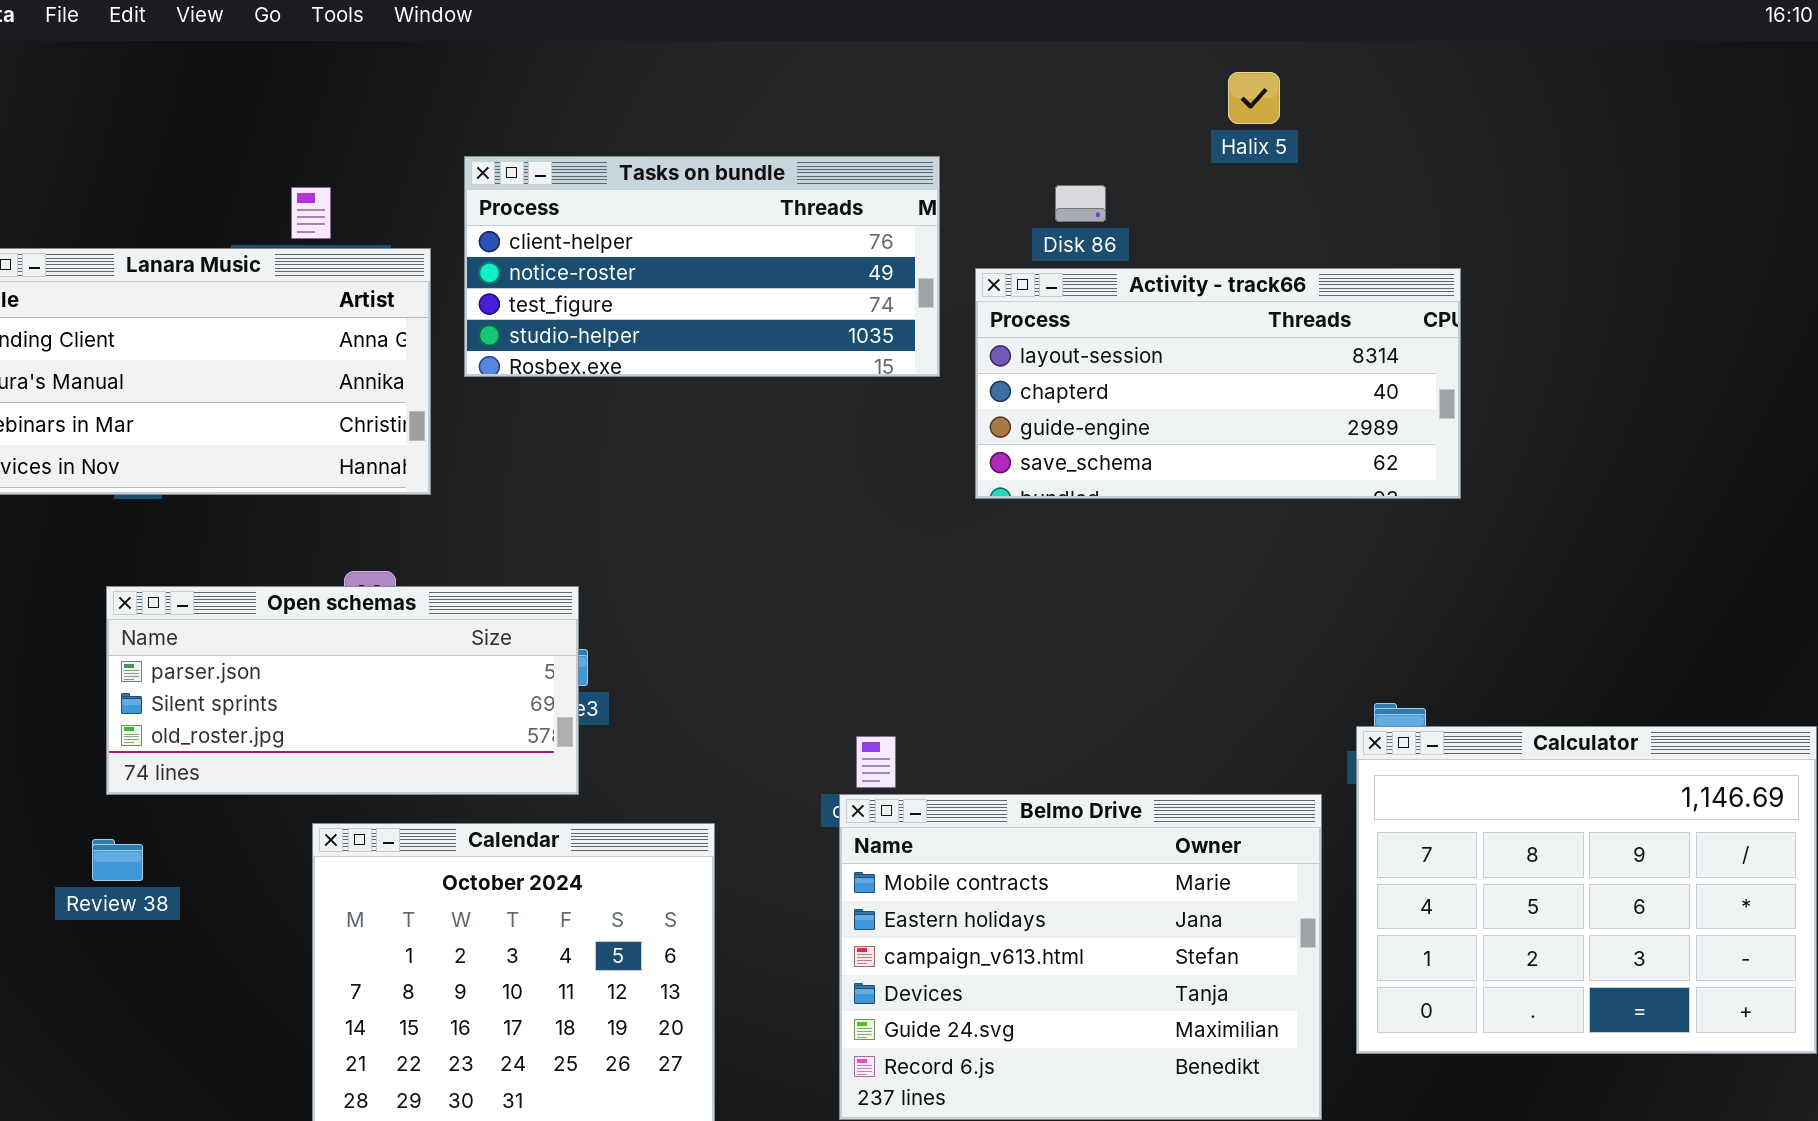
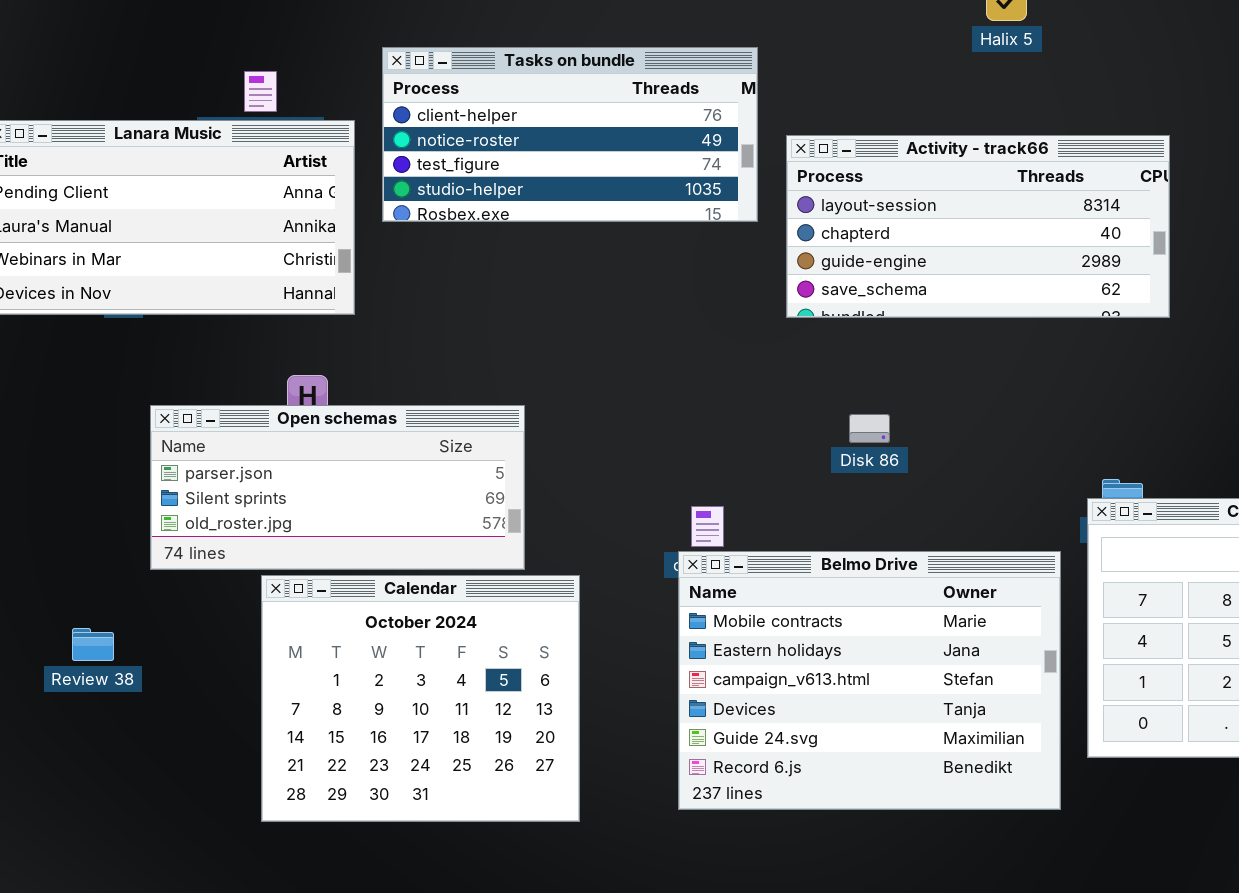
Disk 86: [1055,185,1106,222] -> [849,414,890,443], moved
Open schemas: [106,586,579,795] -> [150,405,525,570], moved
Review 38: [92,839,143,881] -> [72,628,114,661], moved

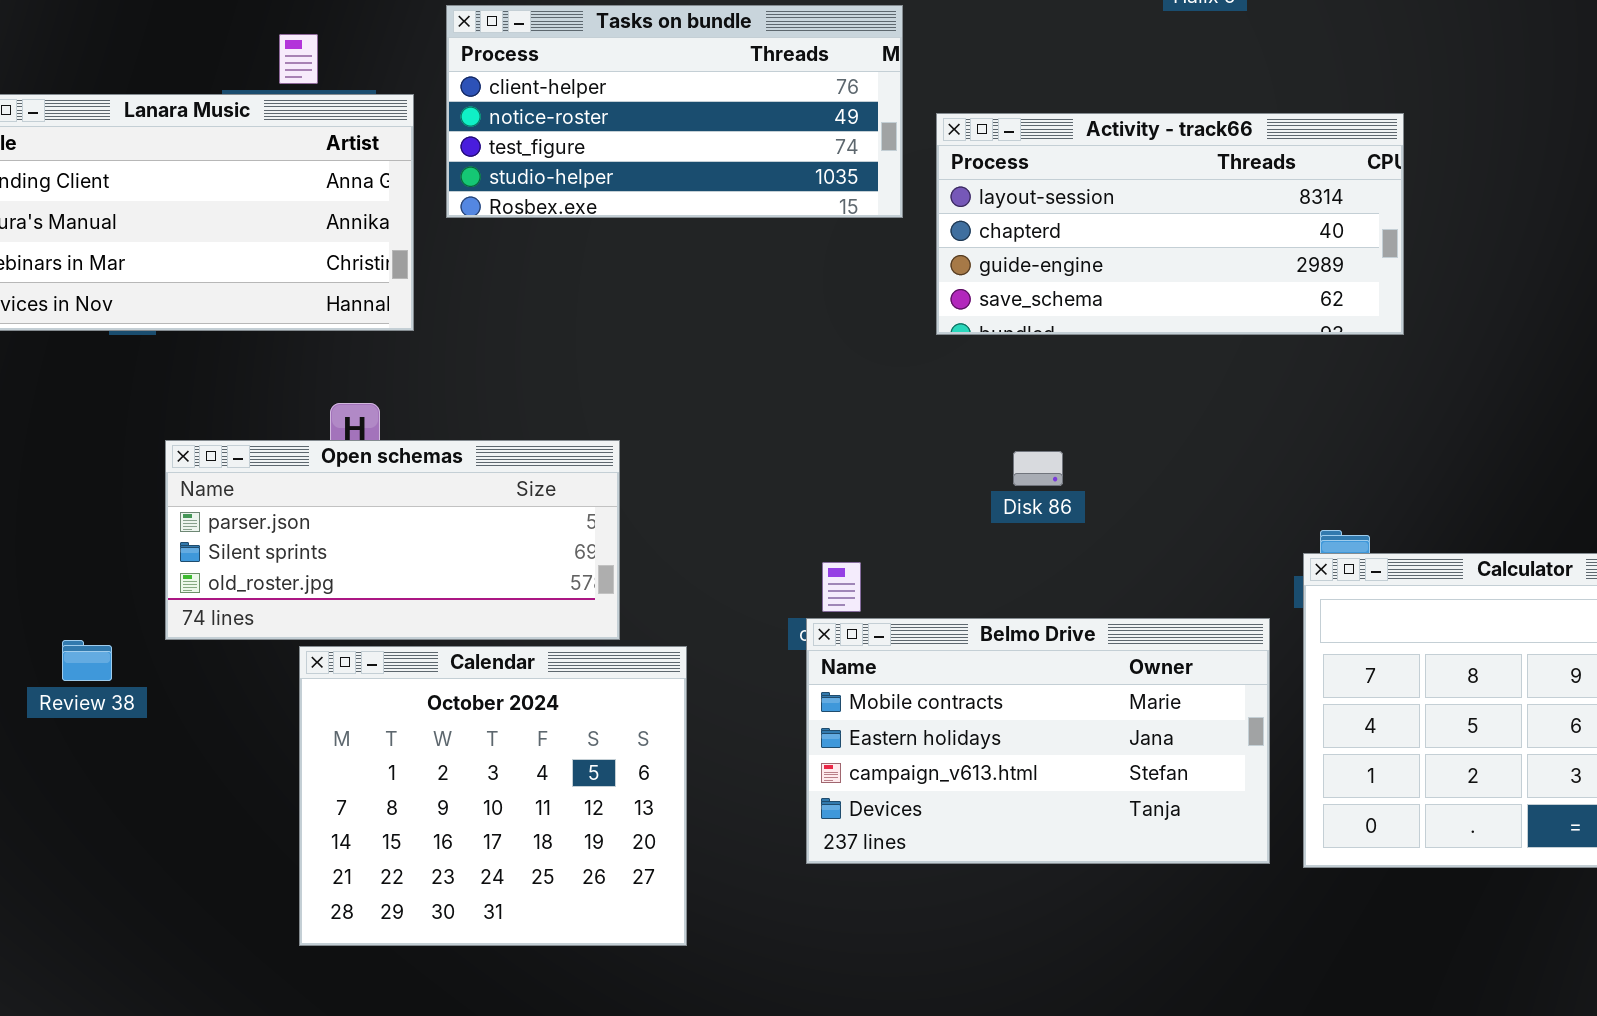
Belmo Drive: [678,551,1061,810] -> [806,618,1270,864], resized
Review 38: [72,628,114,661] -> [62,640,112,681], moved

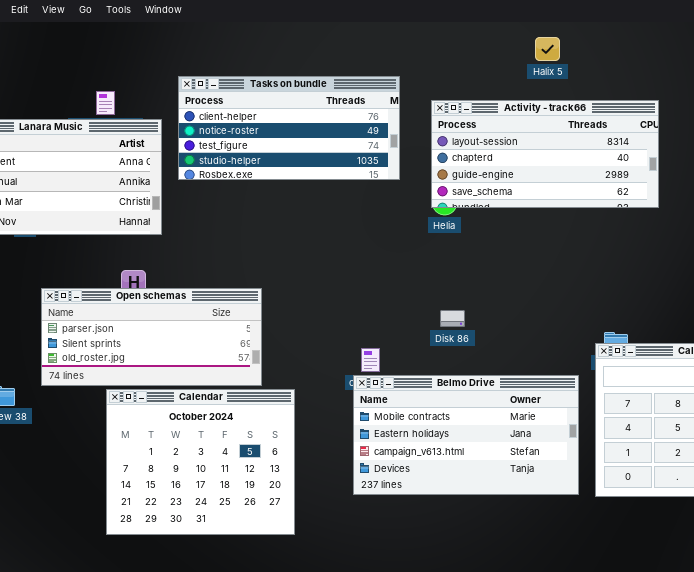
Activity - track66: [936,113,1404,335] -> [431,100,659,208], moved
Disk 86: [1013,451,1063,486] -> [440,310,465,327], moved

